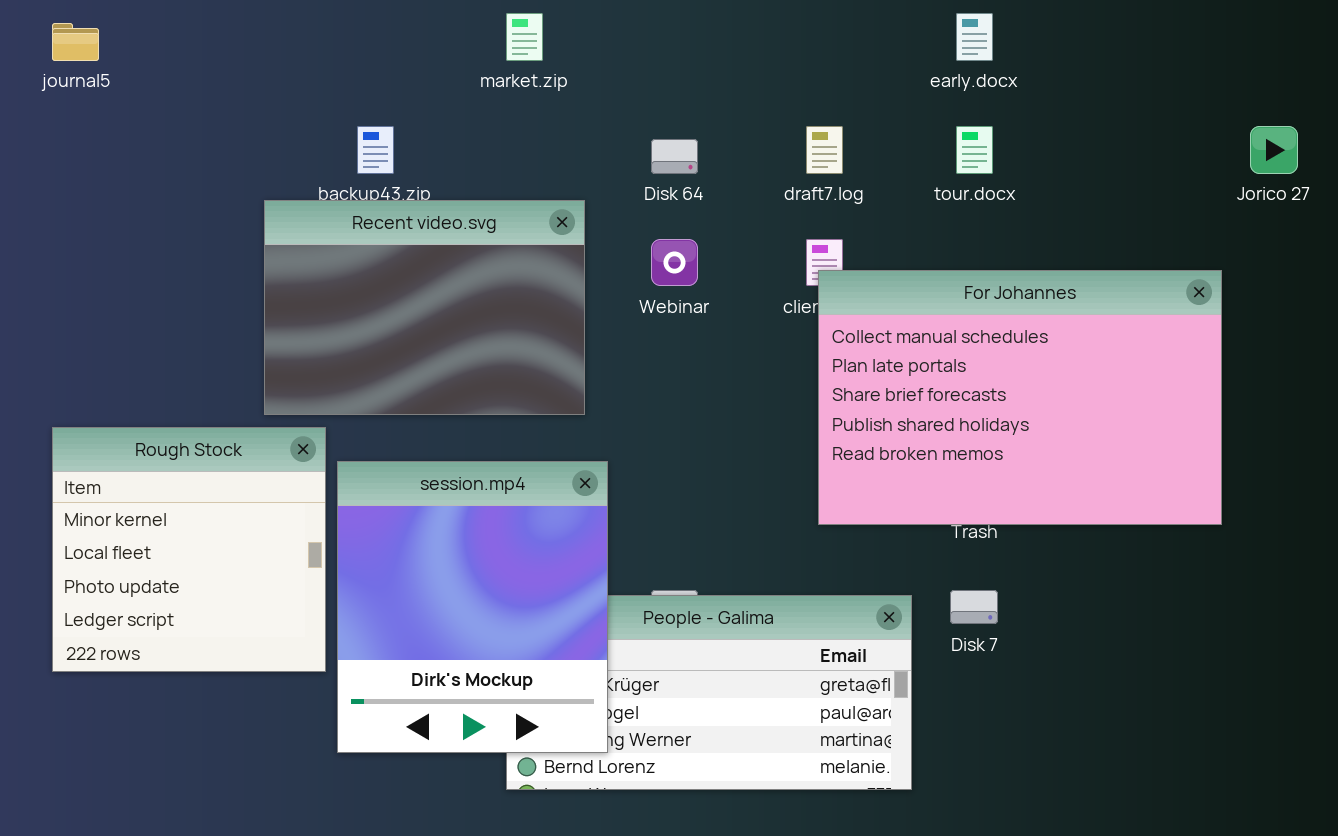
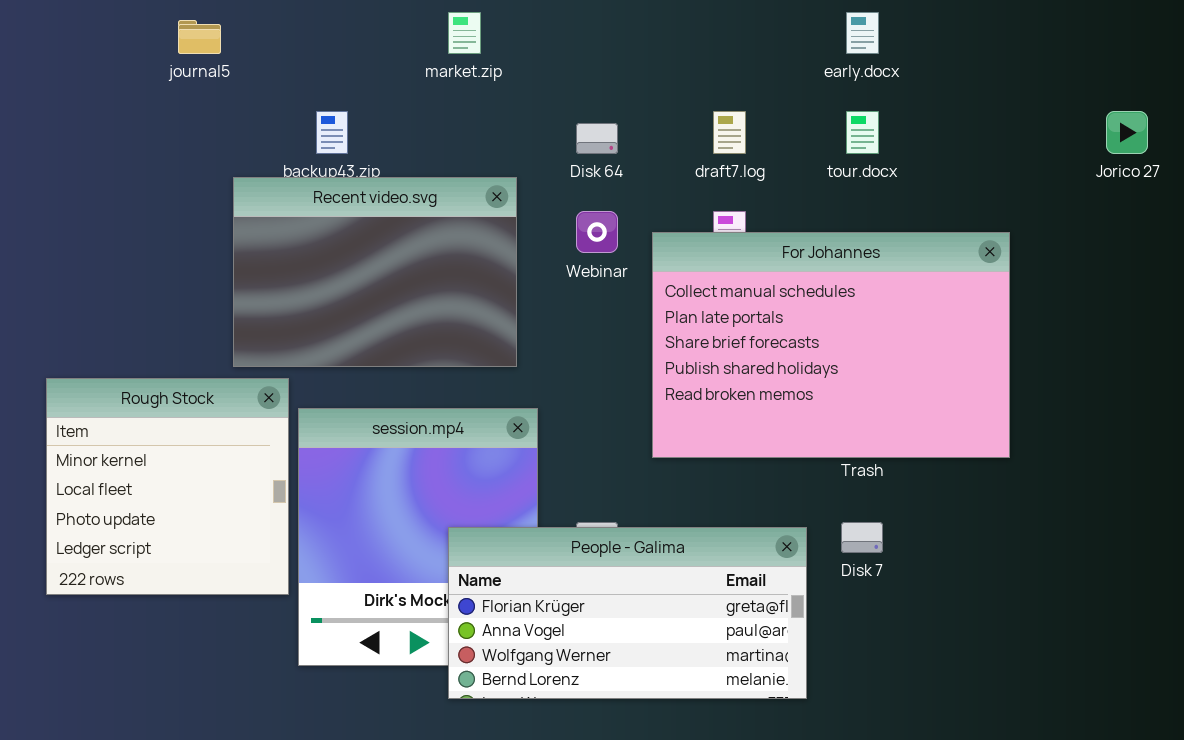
journal5: [52,23,99,61] -> [178,20,221,54], moved
For Johannes: [818,270,1222,525] -> [652,232,1010,458], moved
People - Galima: [506,595,912,790] -> [448,527,807,699], raised

